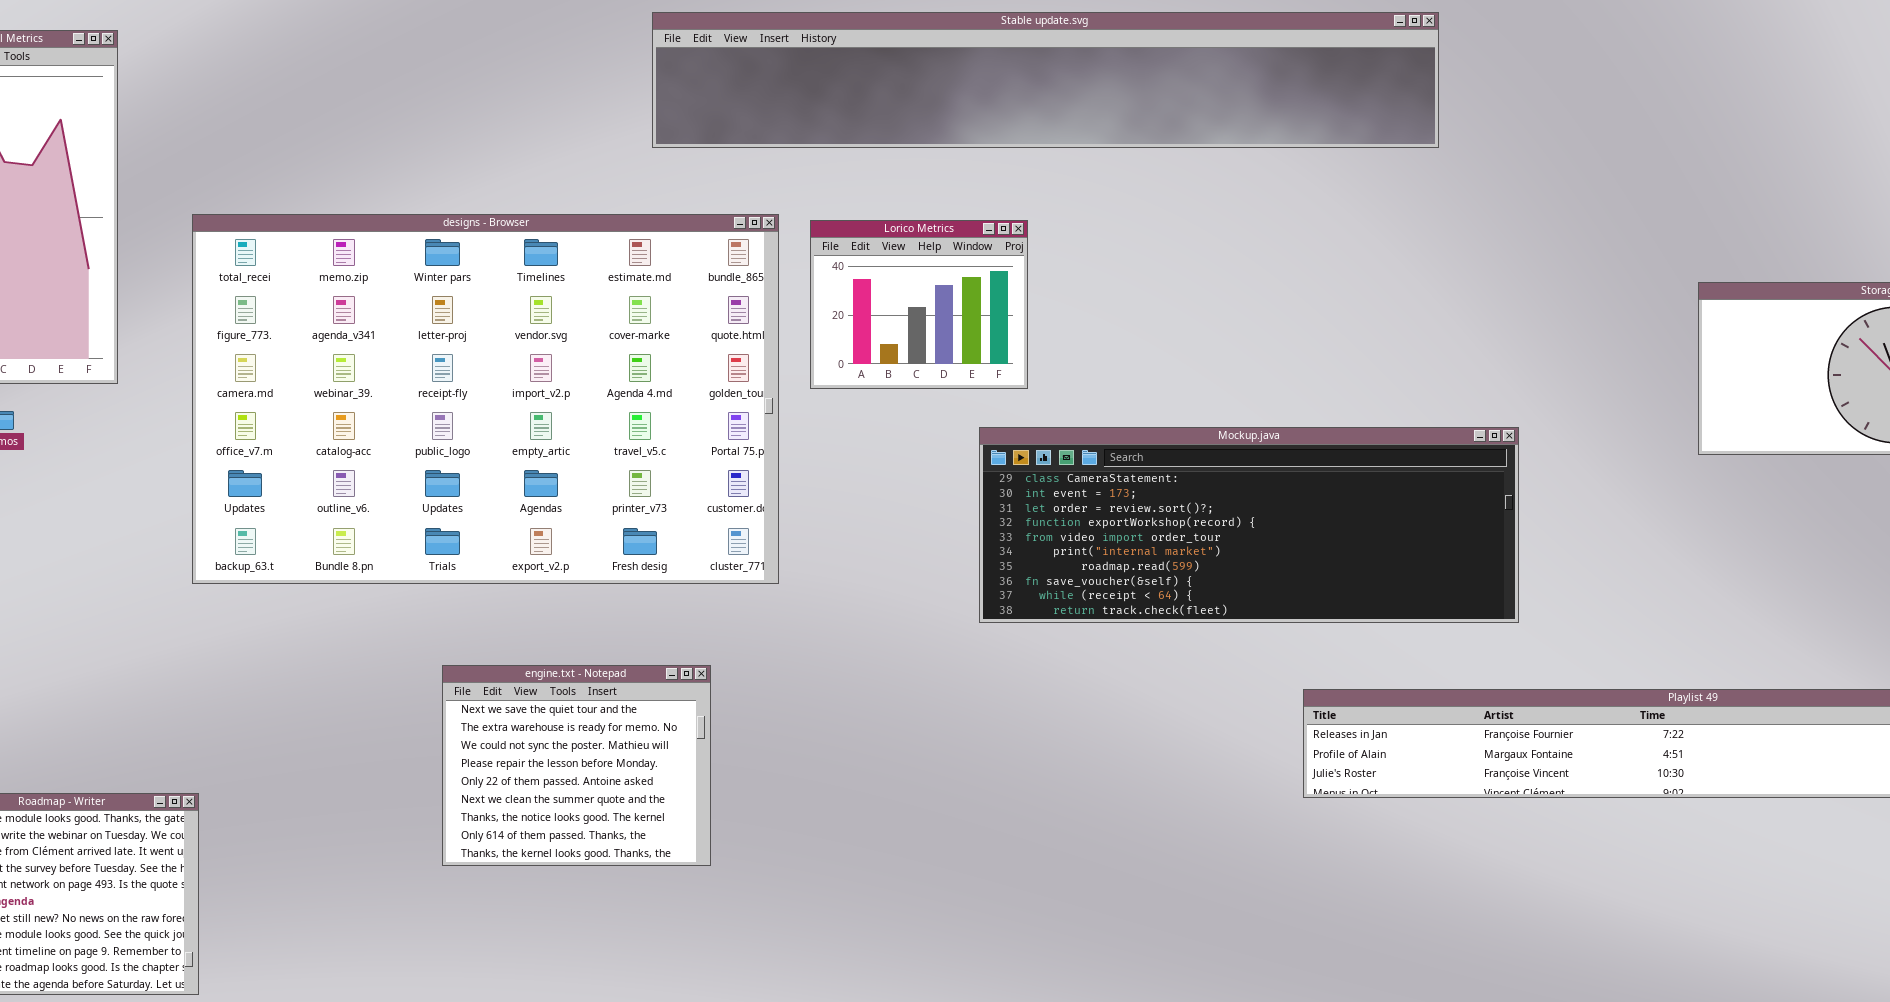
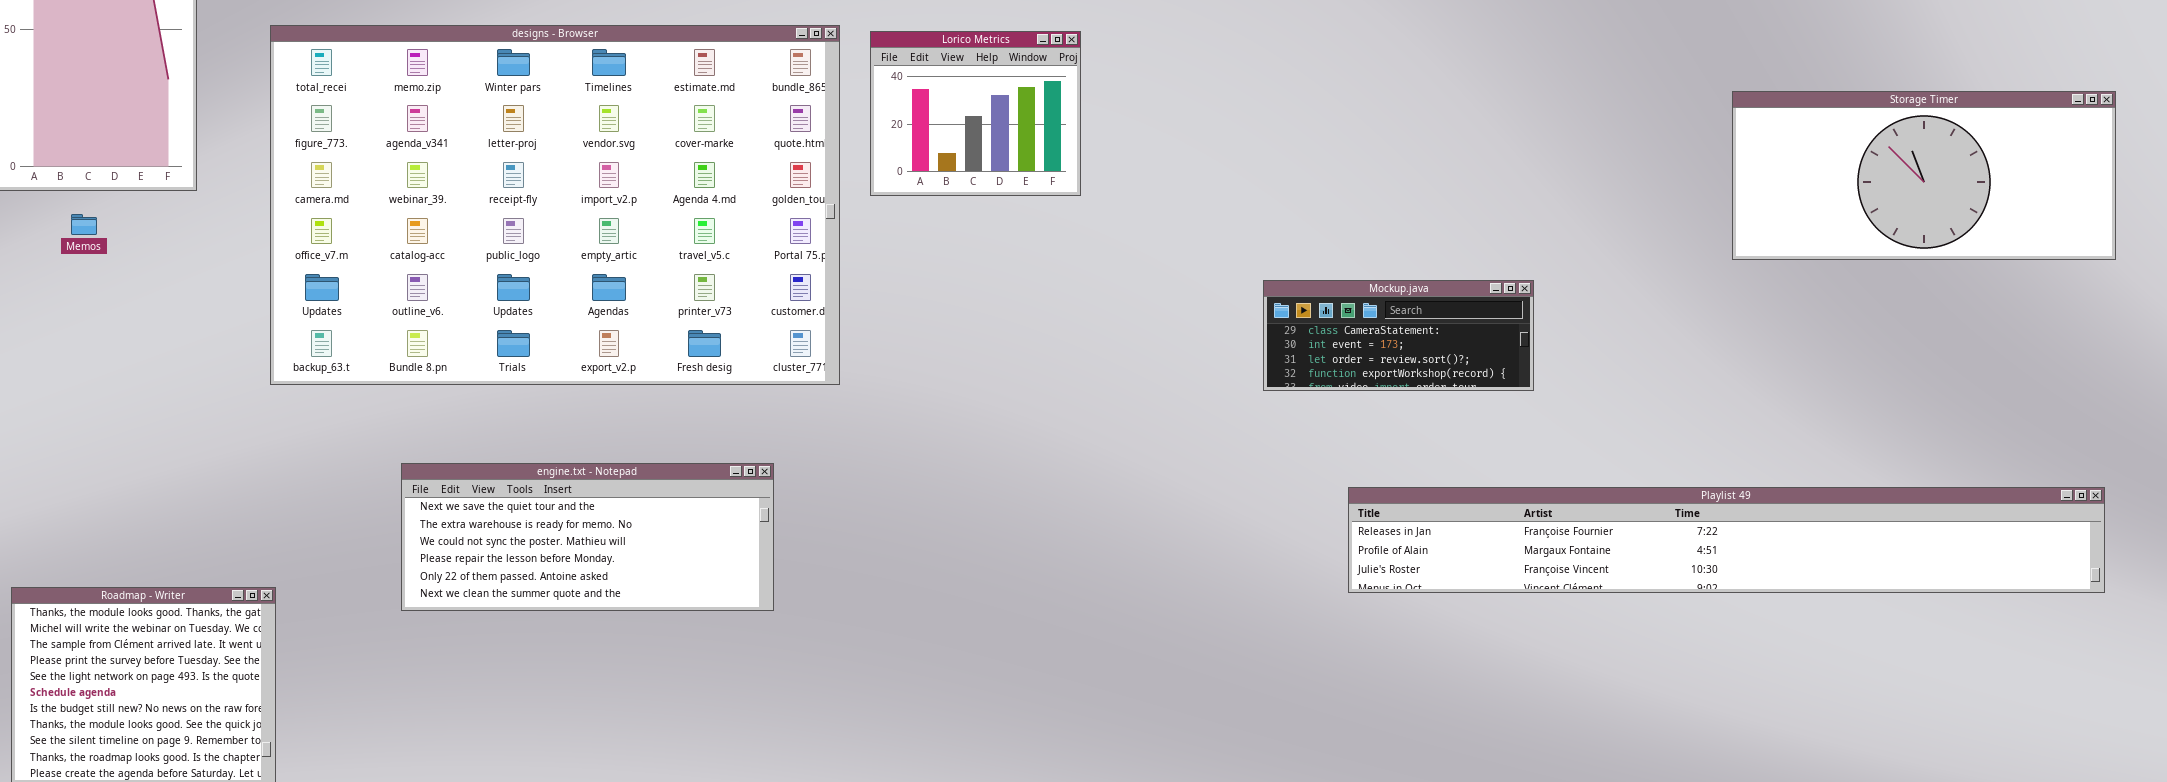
Mockup.java: [979,427,1519,623] -> [1263,280,1534,391], moved, resized
engine.txt - Notepad: [442,665,711,866] -> [401,463,774,611], resized

